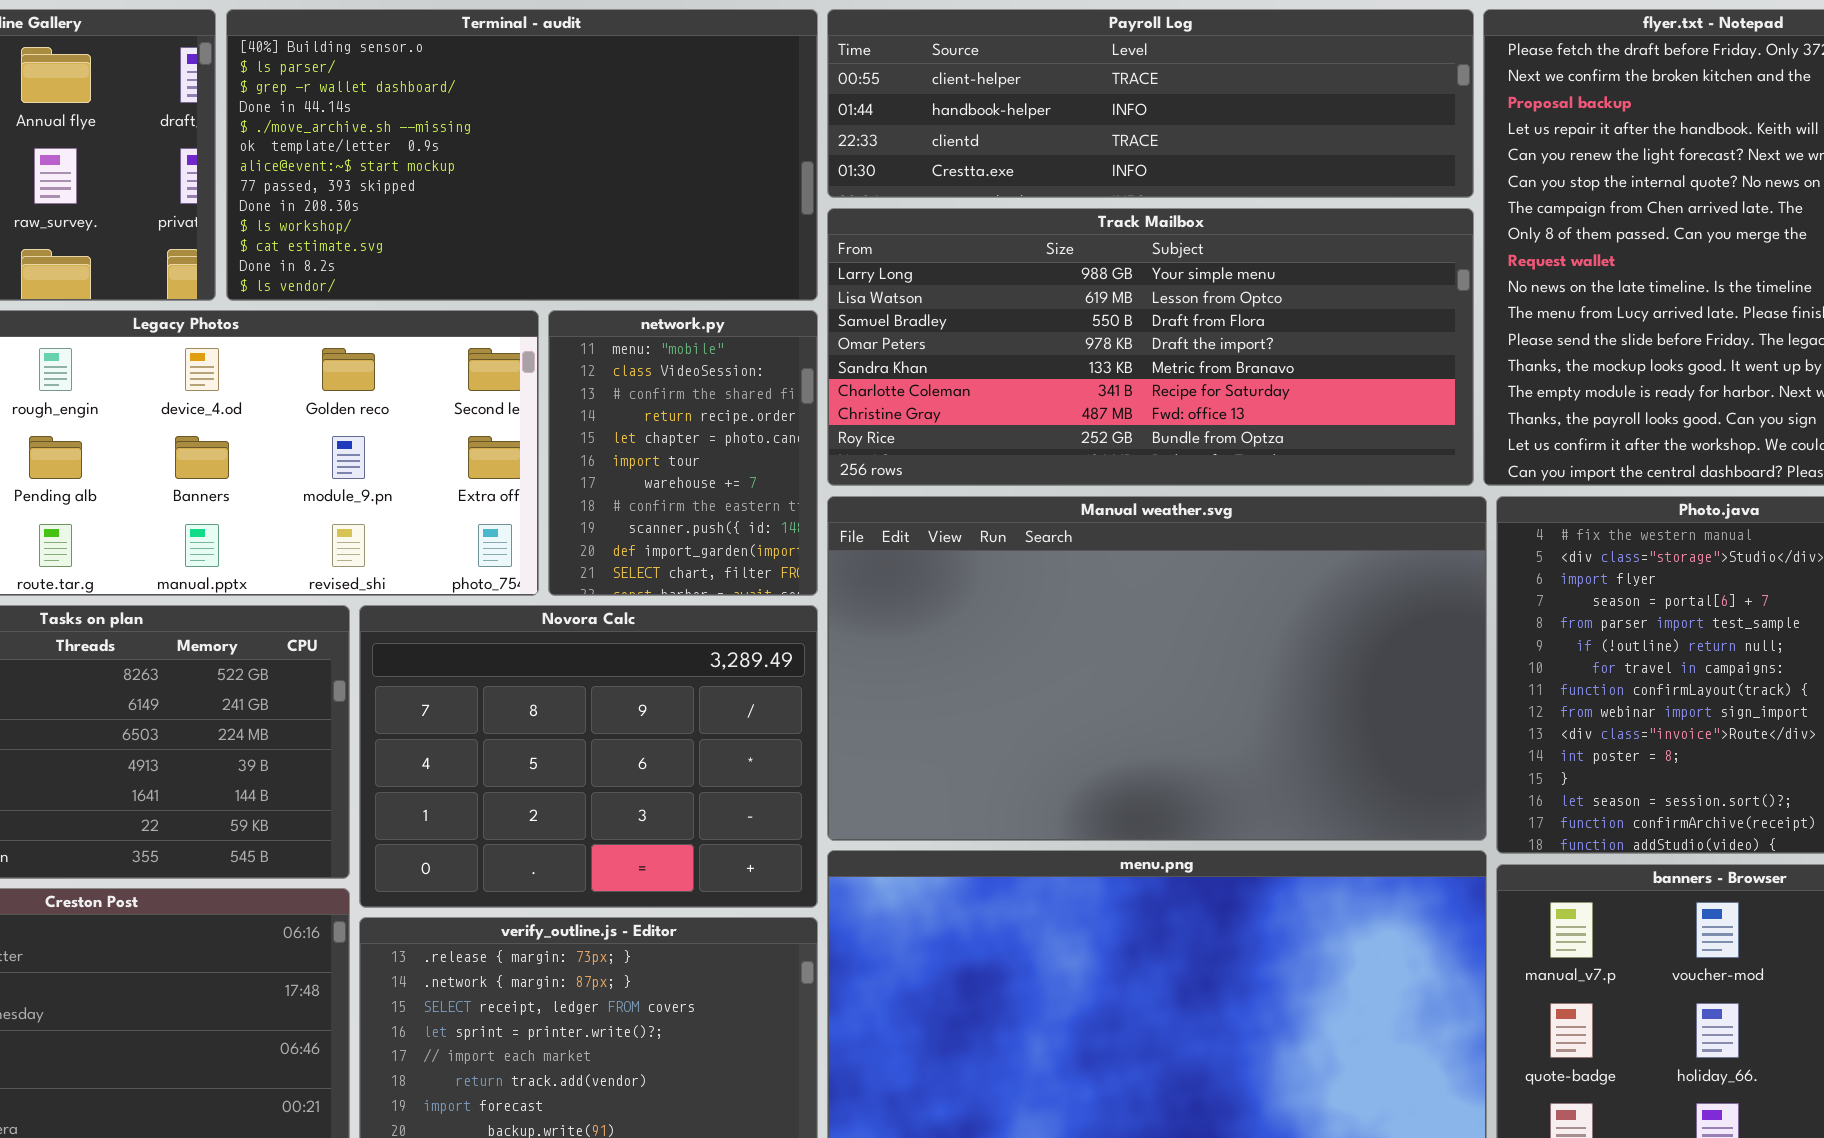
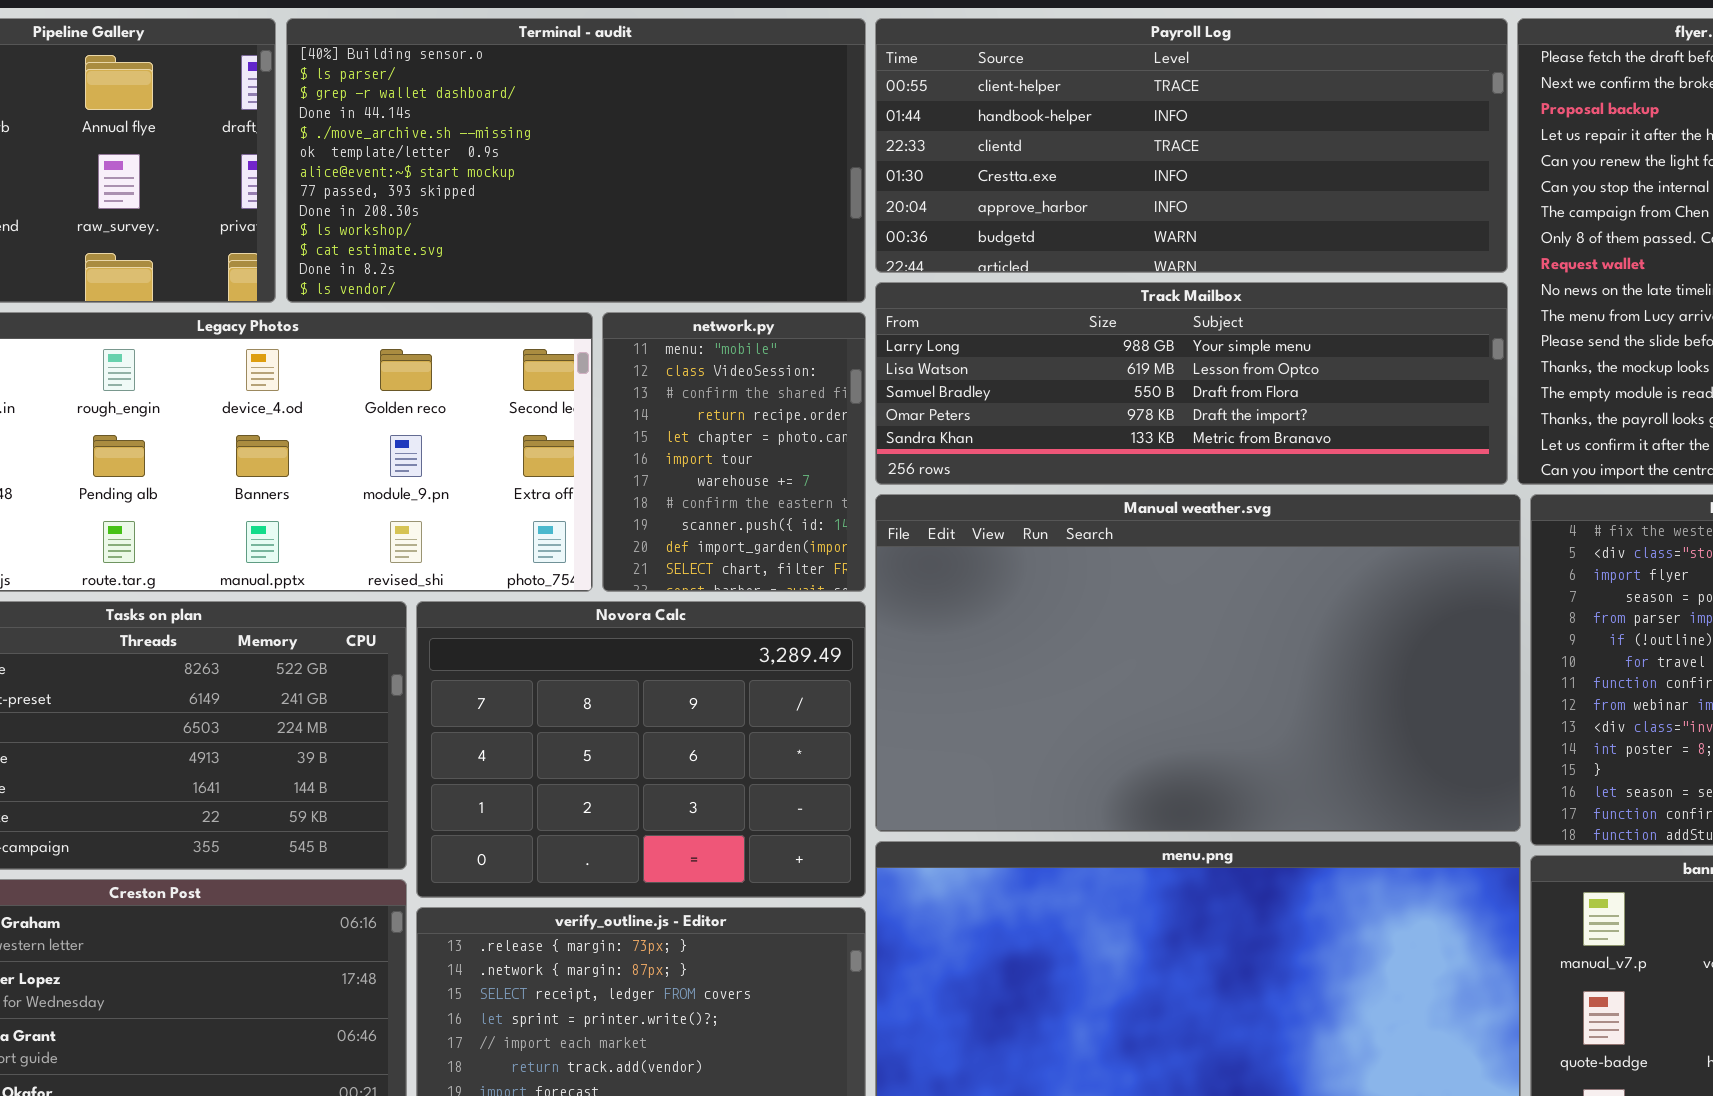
Payroll Log: [827,9,1474,198] -> [875,18,1508,273], resized
Track Mailbox: [827,208,1474,486] -> [875,282,1508,485], resized

